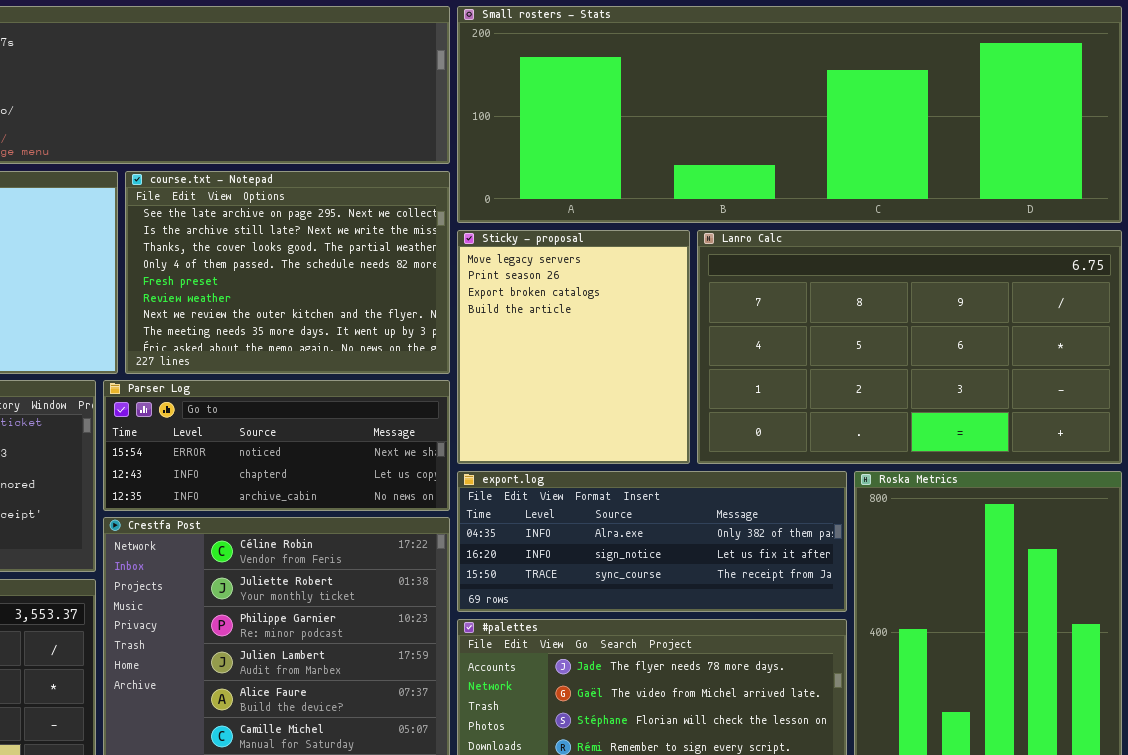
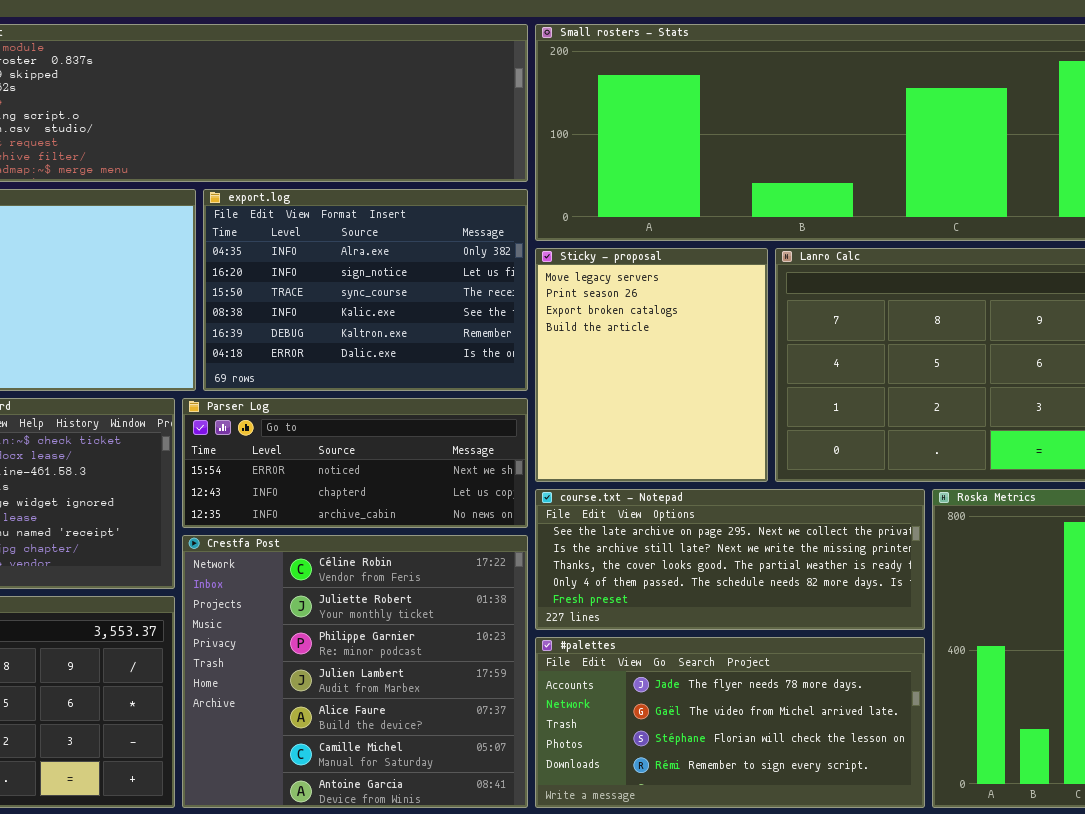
course.txt - Notepad: [125,171,450,374] -> [535,489,925,630], moved, resized
export.log: [457,471,847,612] -> [203,189,528,391], moved, resized

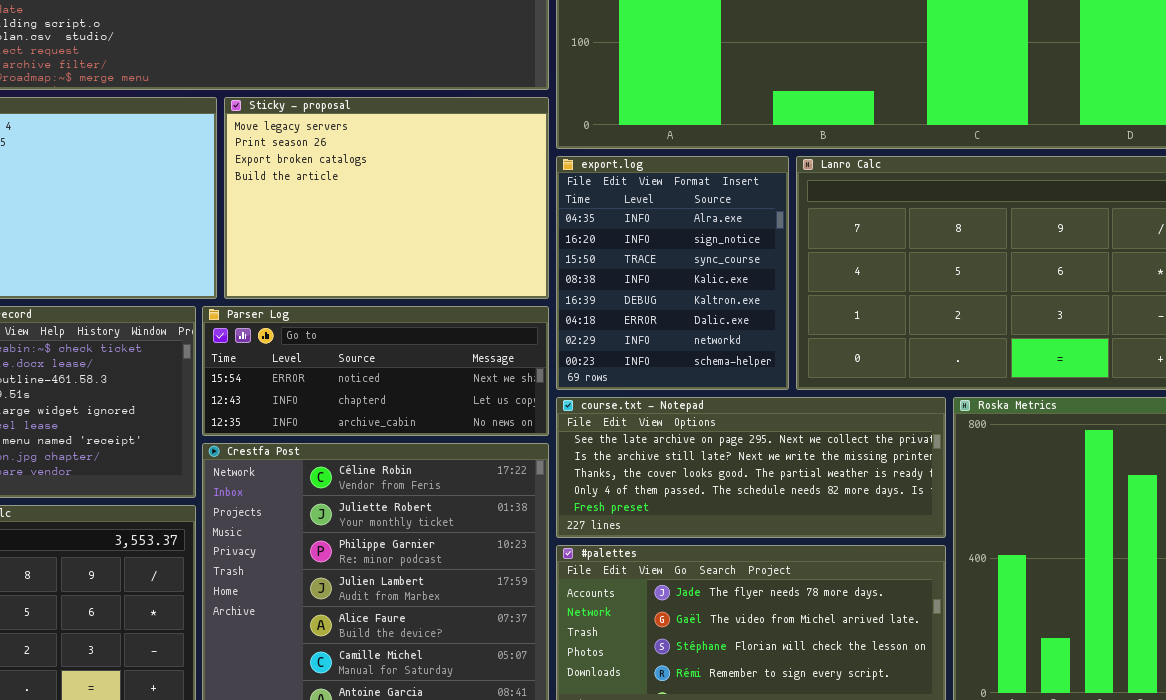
export.log: [203,189,528,391] -> [556,156,789,390], moved, resized
Sticky - proposal: [535,248,768,482] -> [224,97,549,299], moved, resized

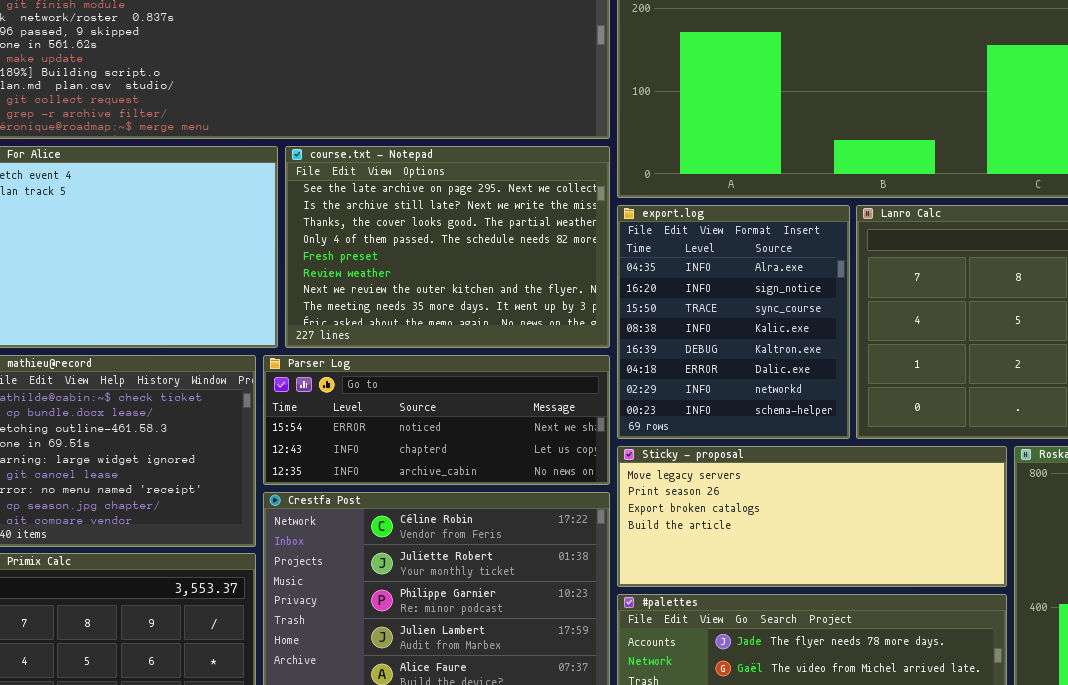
Sticky - proposal: [224,97,549,299] -> [617,446,1007,587], moved, resized
course.txt - Notepad: [556,397,946,538] -> [285,146,610,348], moved, resized

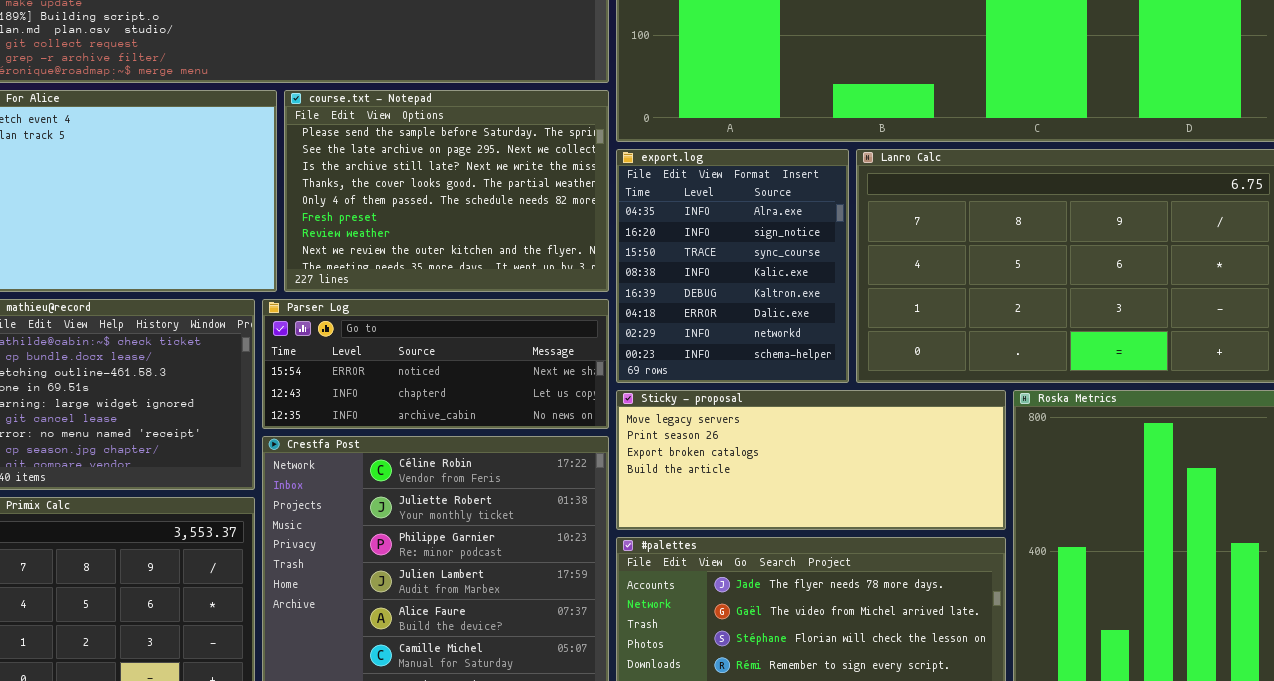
course.txt - Notepad: [285,146,610,348] -> [284,90,609,292], scrolled up 1 row

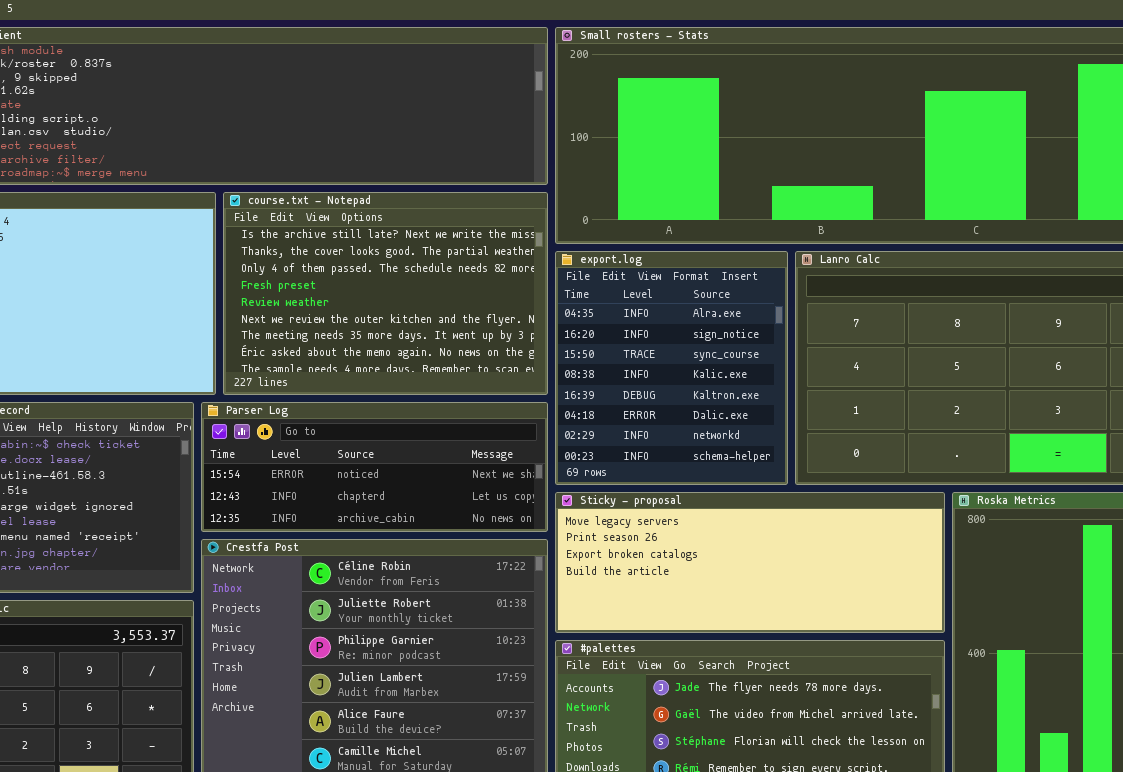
course.txt - Notepad: [284,90,609,292] -> [223,192,548,395], scrolled down 2 rows

